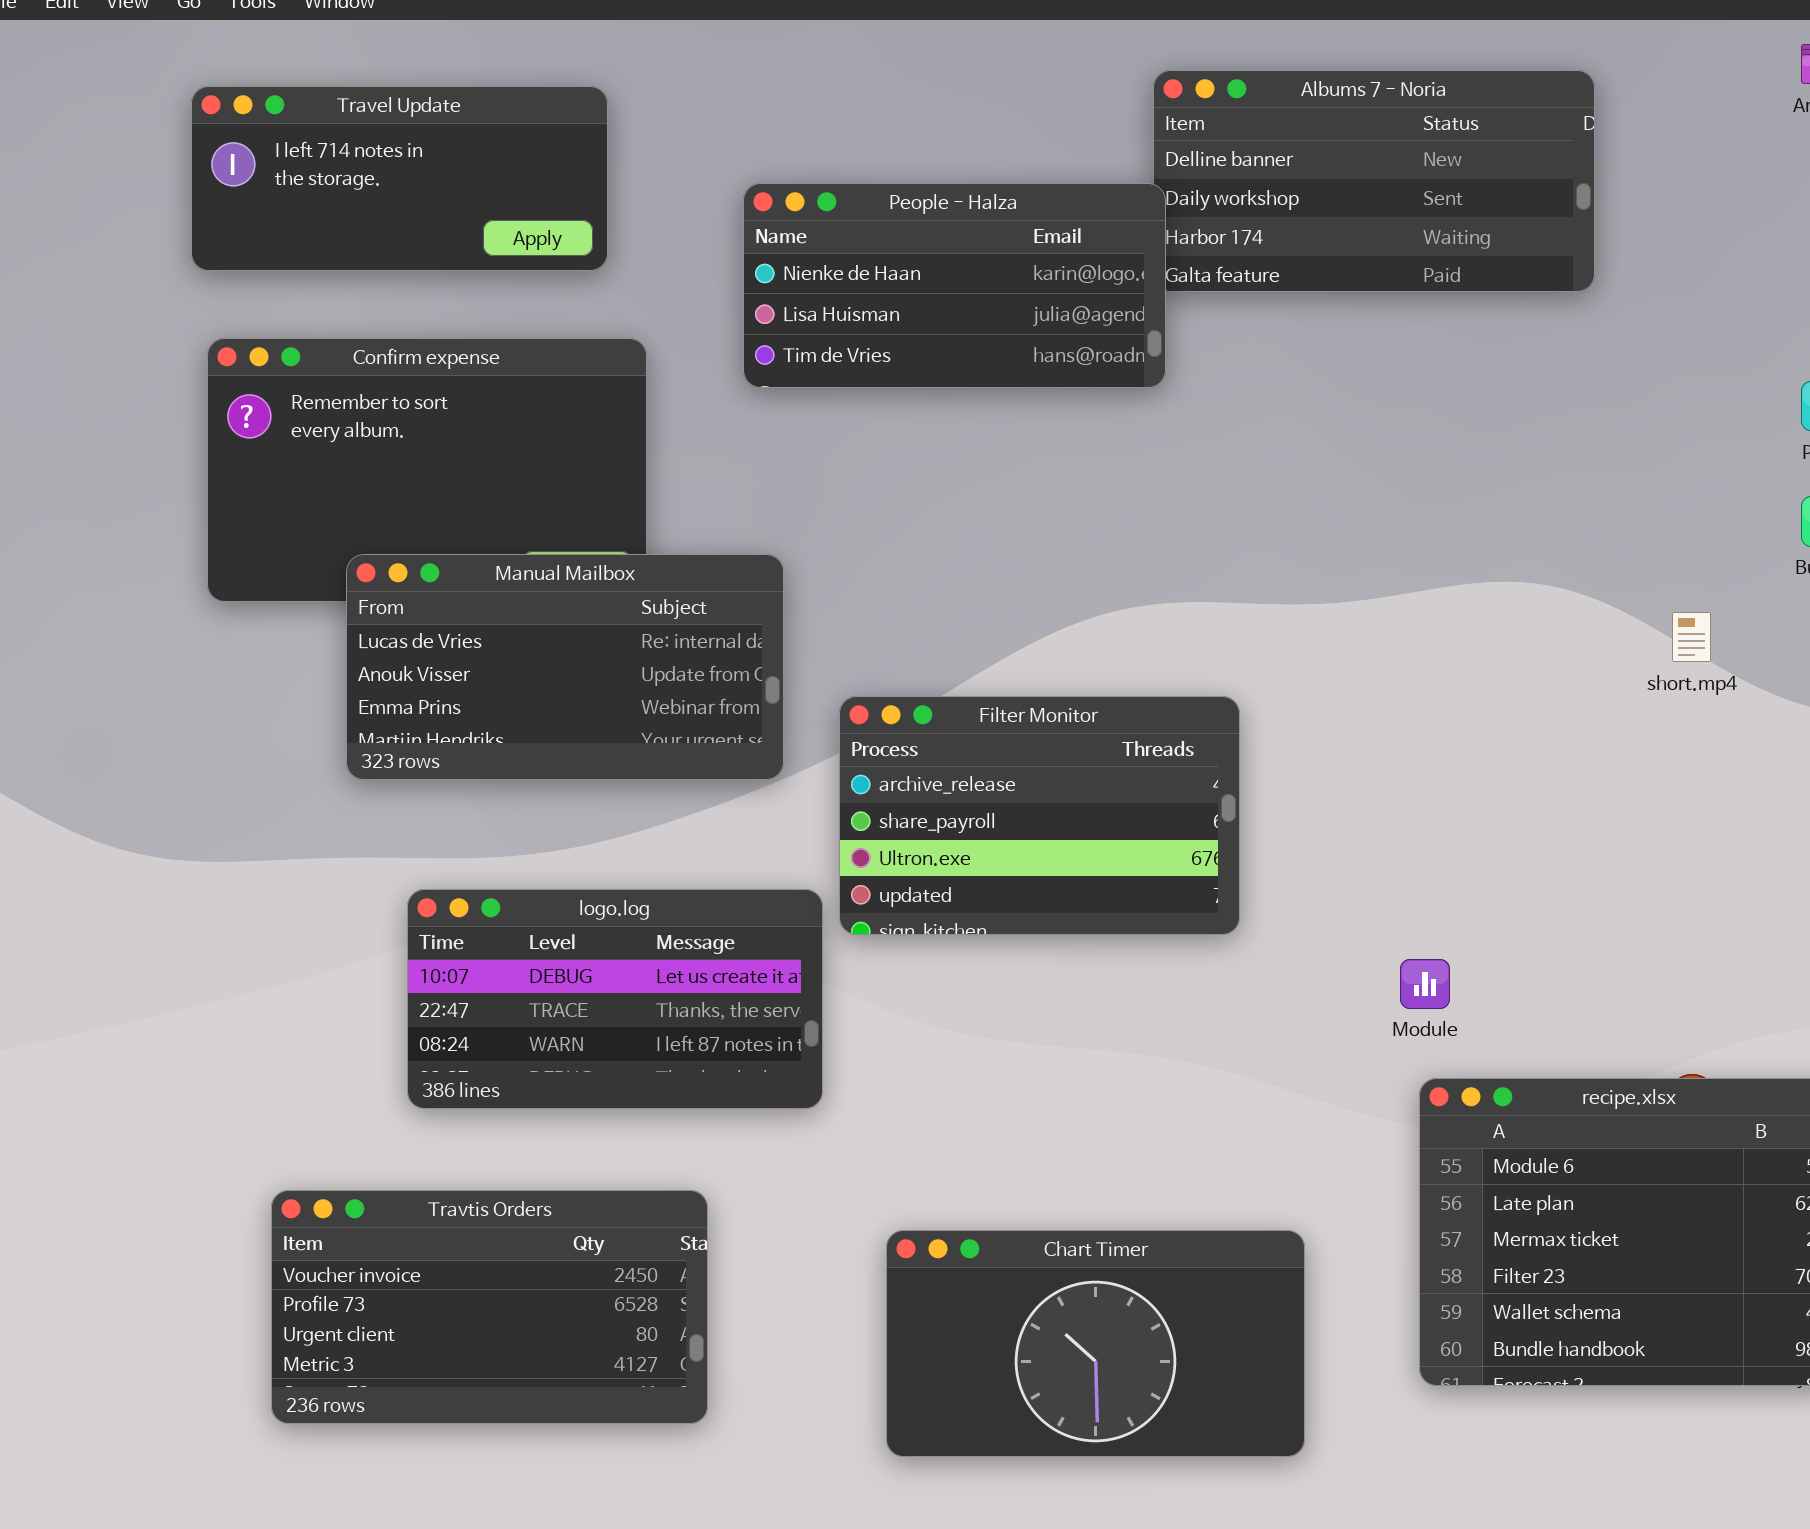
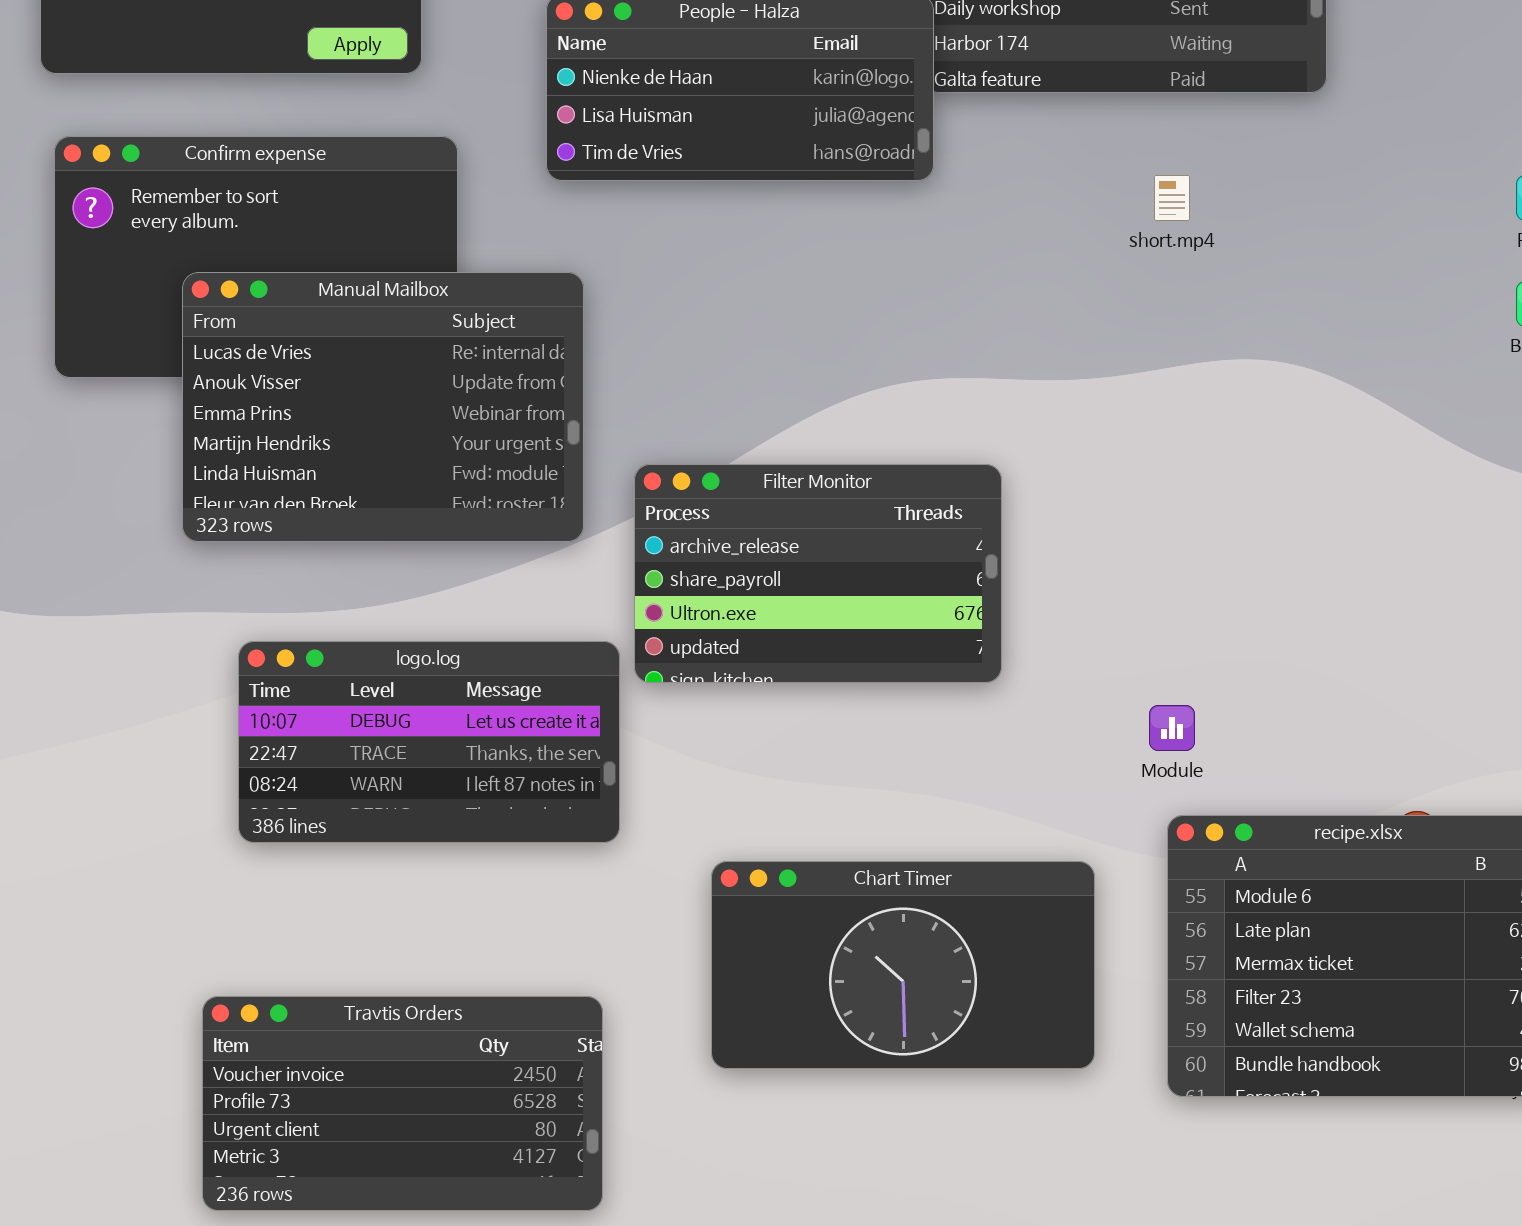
Manual Mailbox: [346,554,784,780] -> [182,272,584,542], resized
short.mp4: [1672,612,1711,662] -> [1154,175,1190,221], moved
Travtis Orders: [271,1190,708,1424] -> [202,996,603,1211], moved
Chart Timer: [886,1230,1305,1457] -> [711,861,1095,1069], moved

